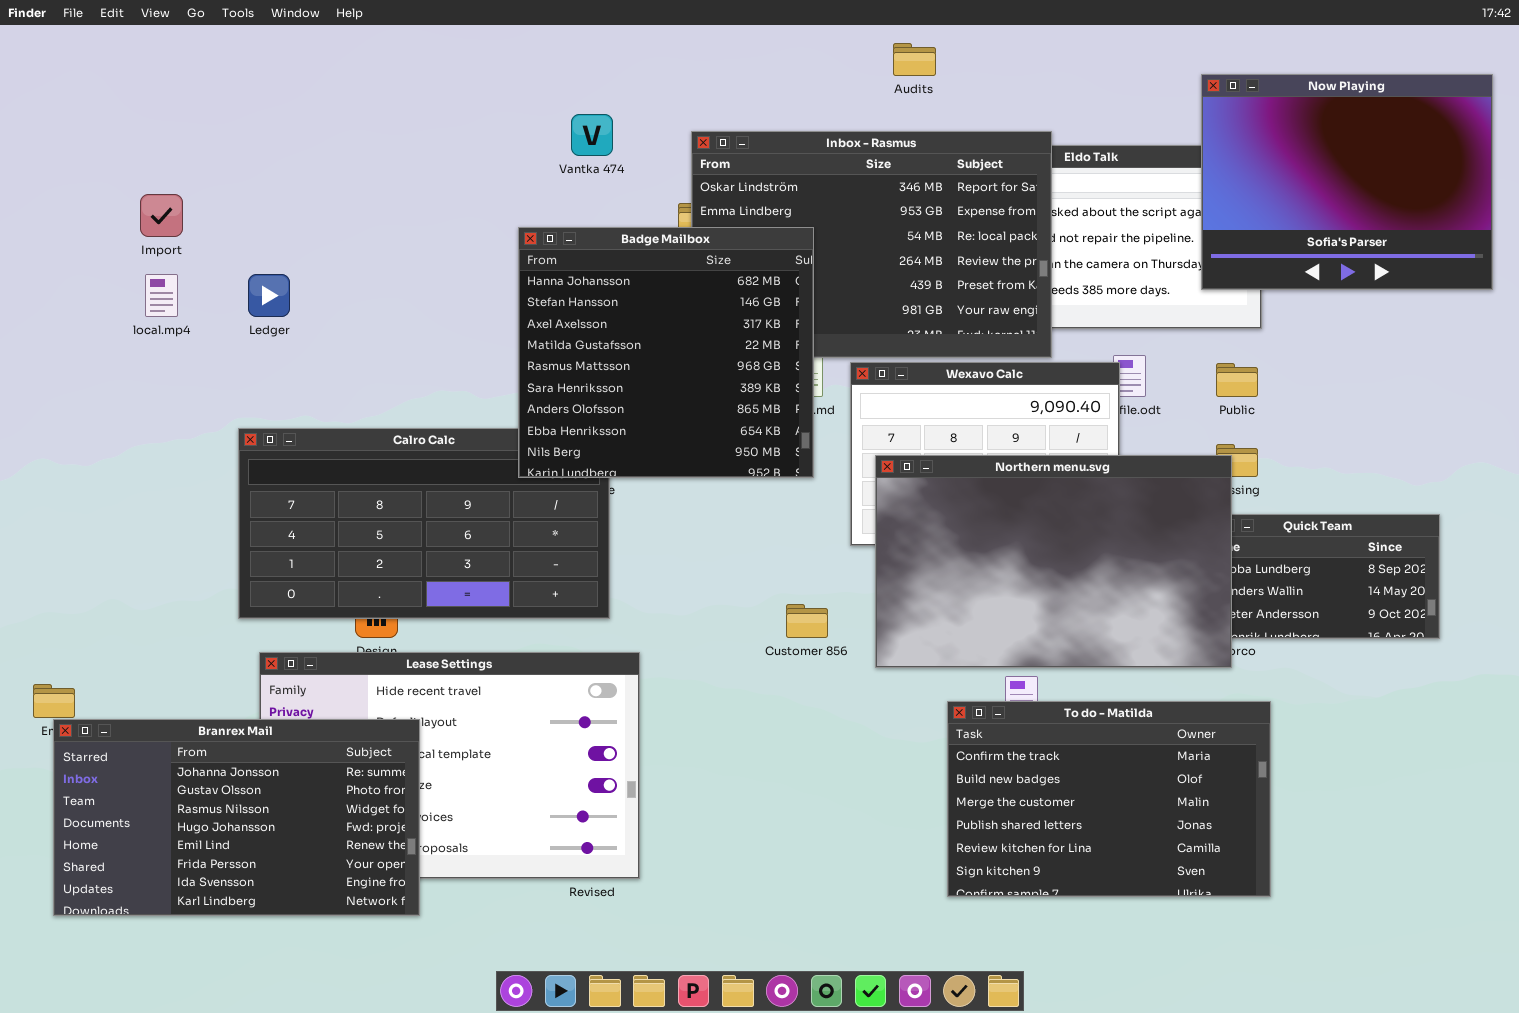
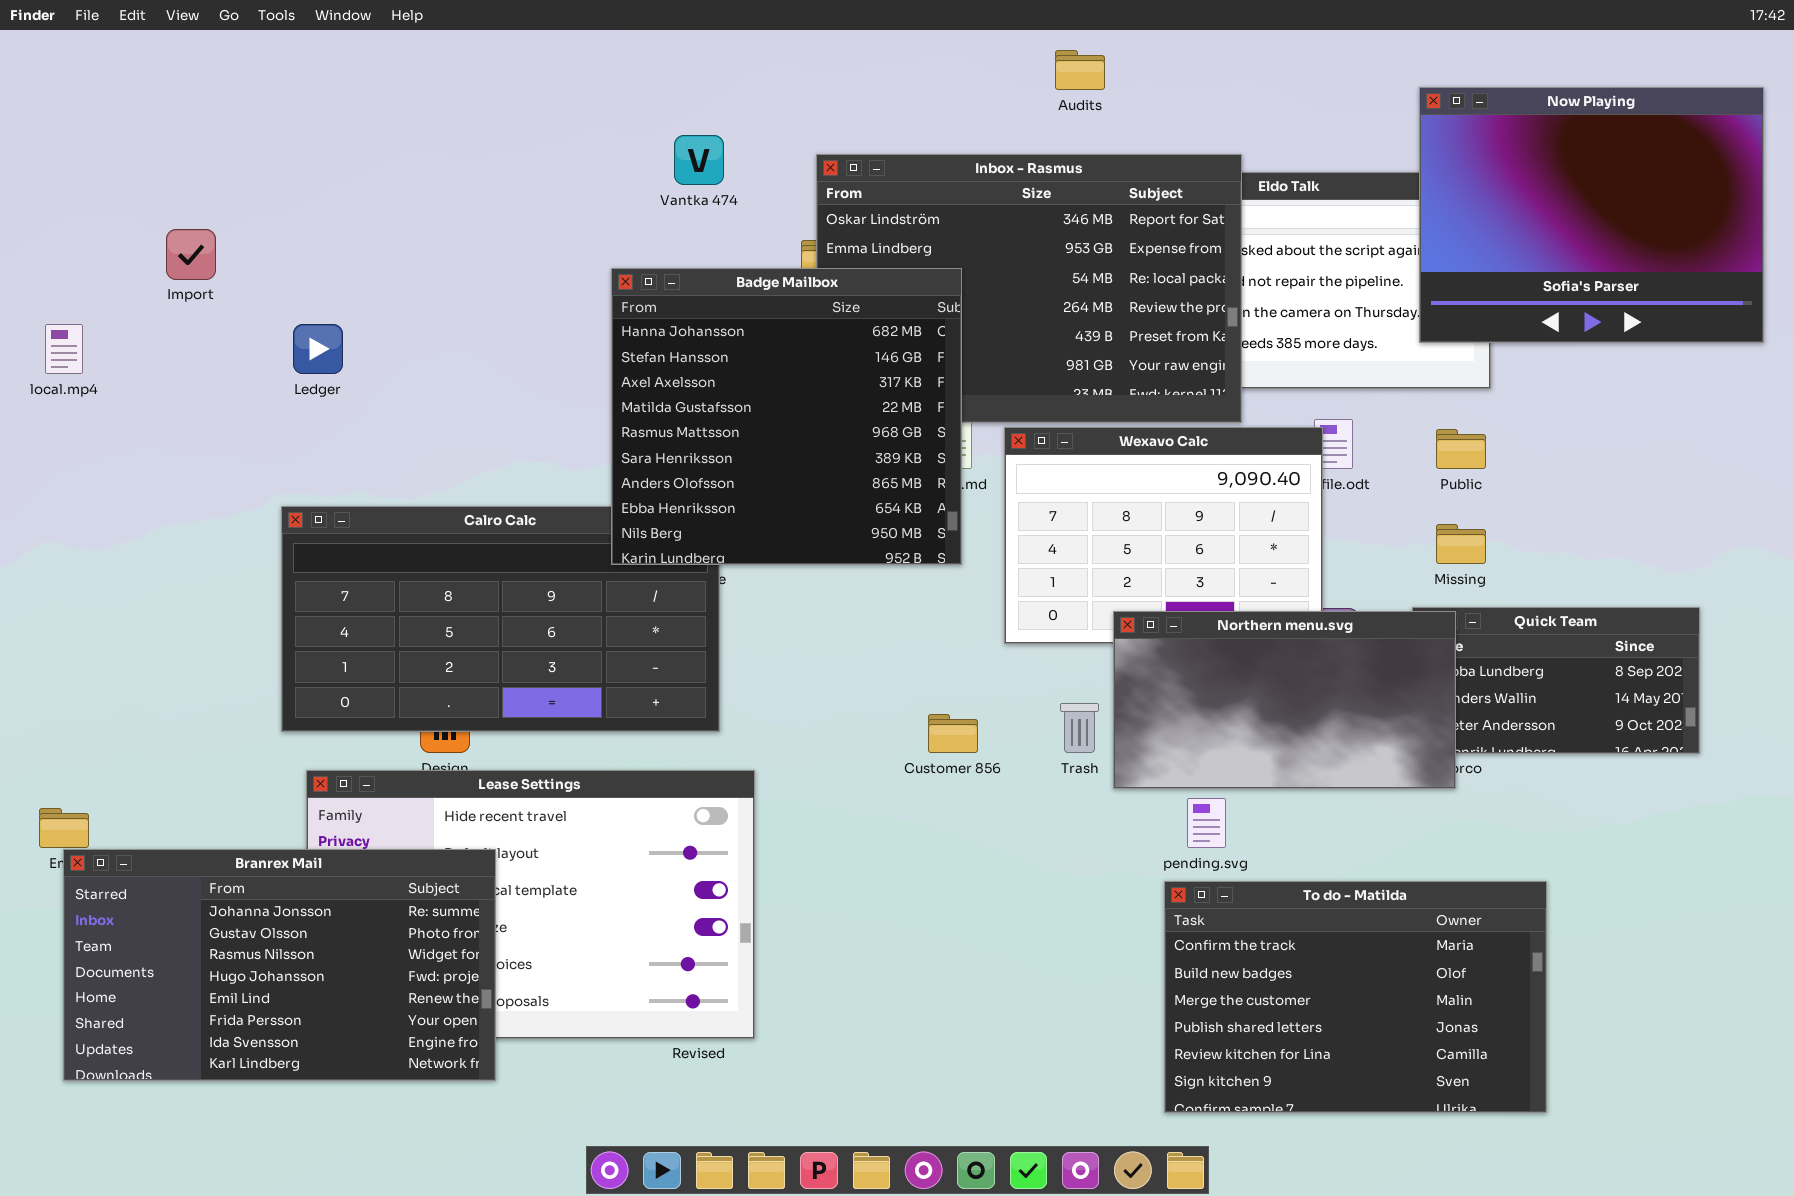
local.mp4: [145,274,178,317] -> [45,324,83,374], moved
Northern menu.svg: [875,455,1232,668] -> [1113,611,1456,789], resized
To do - Matilda: [947,701,1271,897] -> [1164,881,1547,1113], moved

